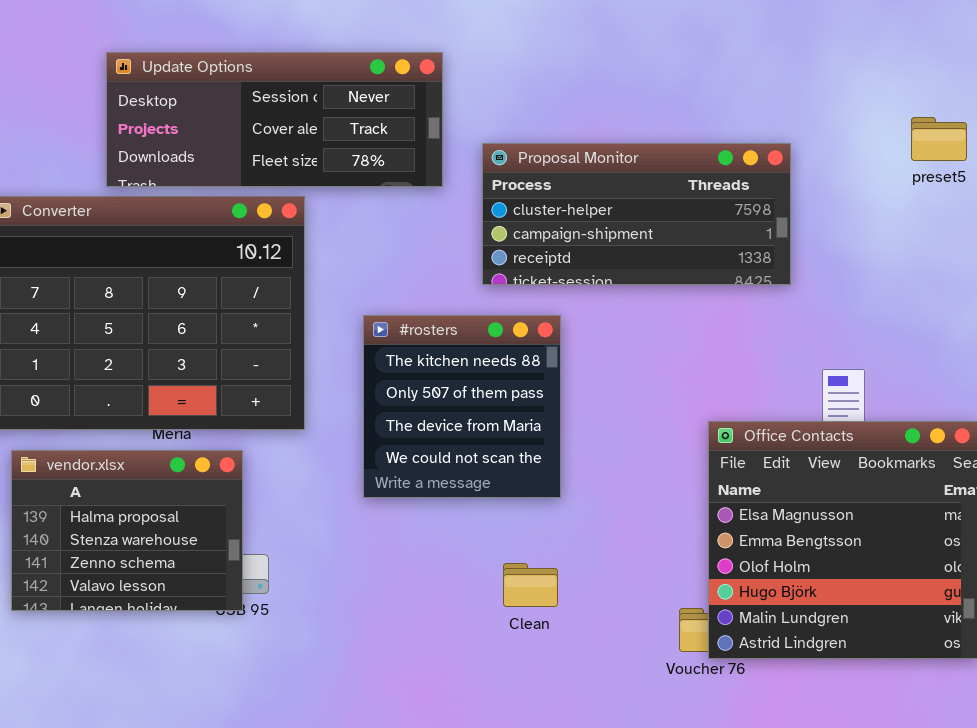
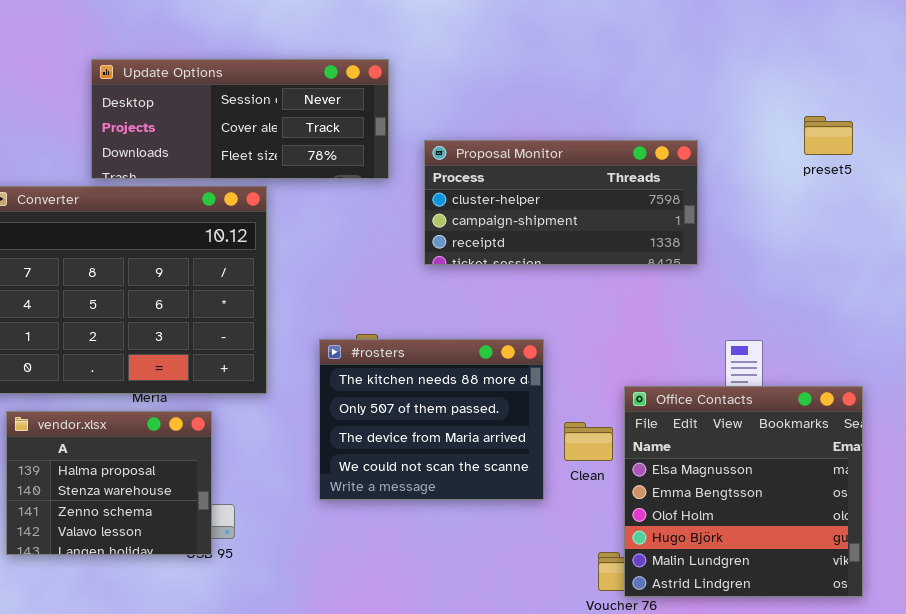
#rosters: [363,315,561,498] -> [319,339,544,500], moved, resized
Clean: [503,563,558,607] -> [564,422,613,461], moved

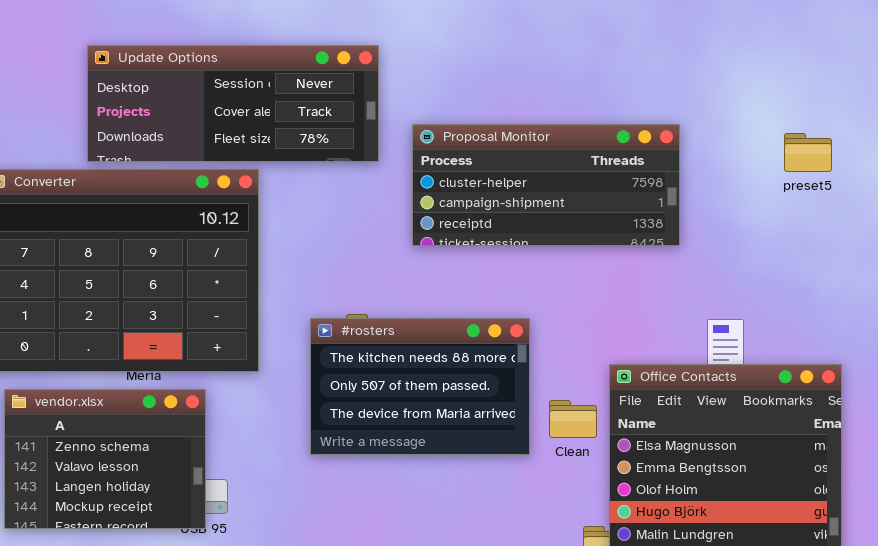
preset5: [804,116,853,155] -> [784,133,832,172], moved
#rosters: [319,339,544,500] -> [310,318,530,455], resized
vendor.xlsx: [6,411,212,555] -> [4,389,206,529], scrolled down 2 rows

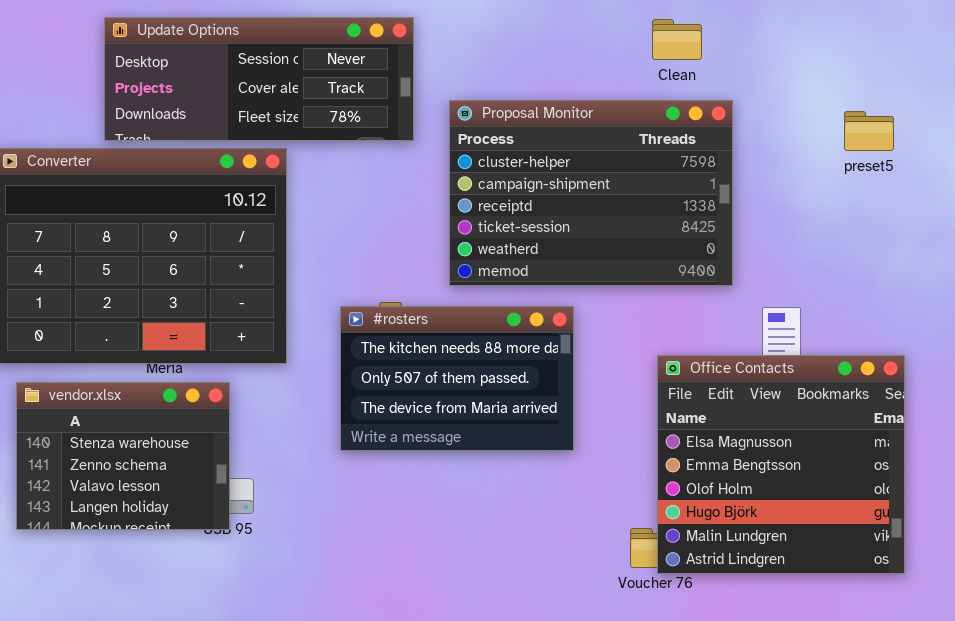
Proposal Monitor: [412,124,680,246] -> [449,100,733,286], resized
vendor.xlsx: [4,389,206,529] -> [16,382,230,530], scrolled up 1 row
Clean: [549,400,597,438] -> [652,19,702,60], moved

